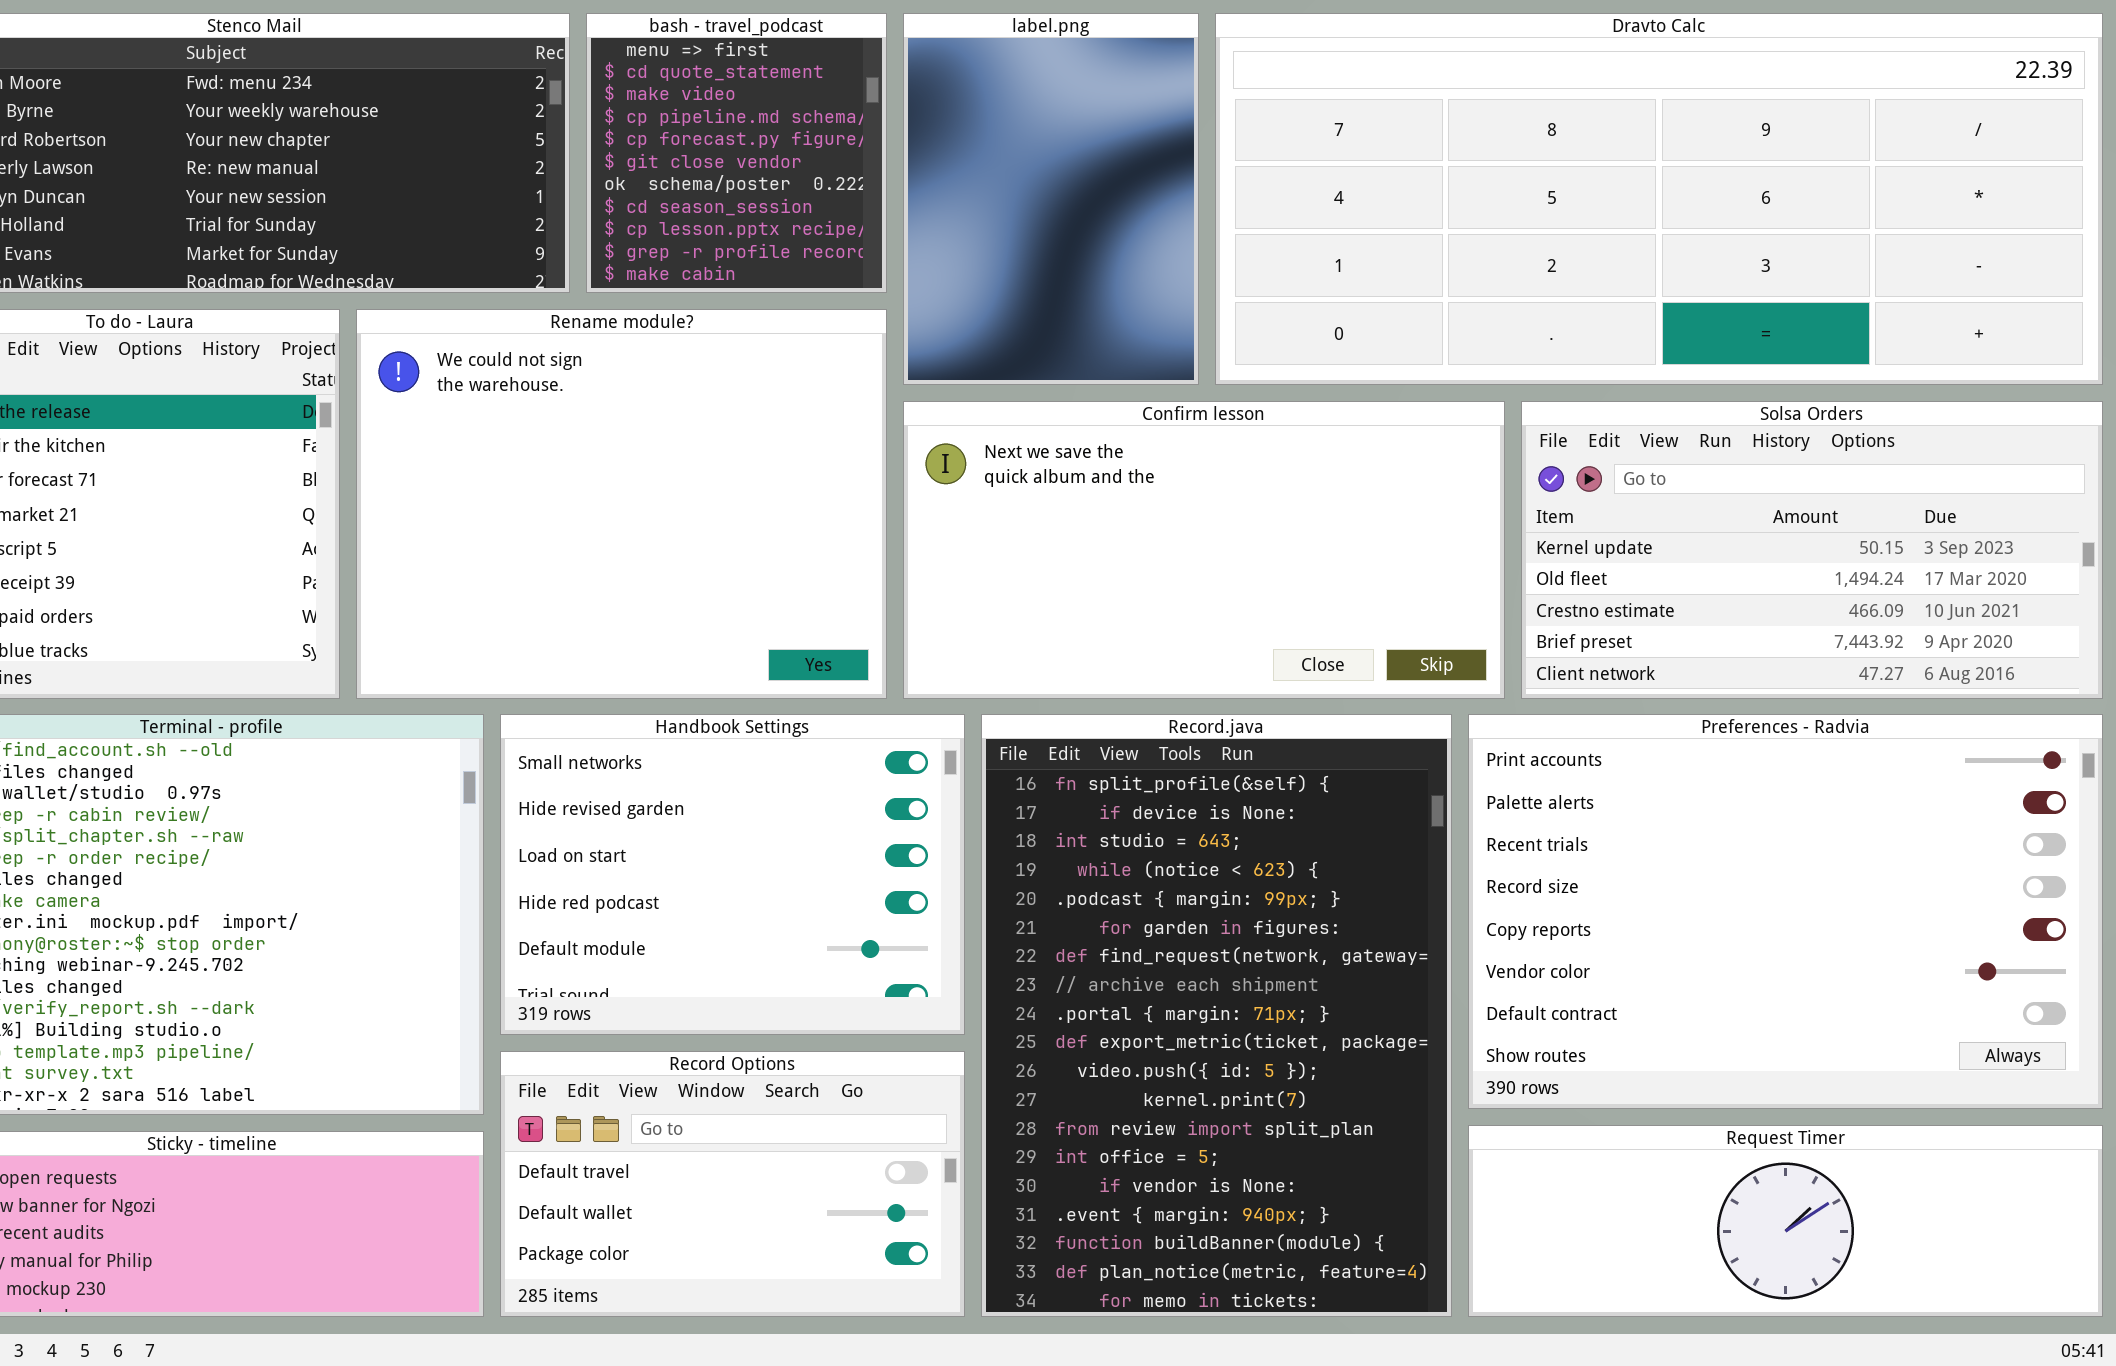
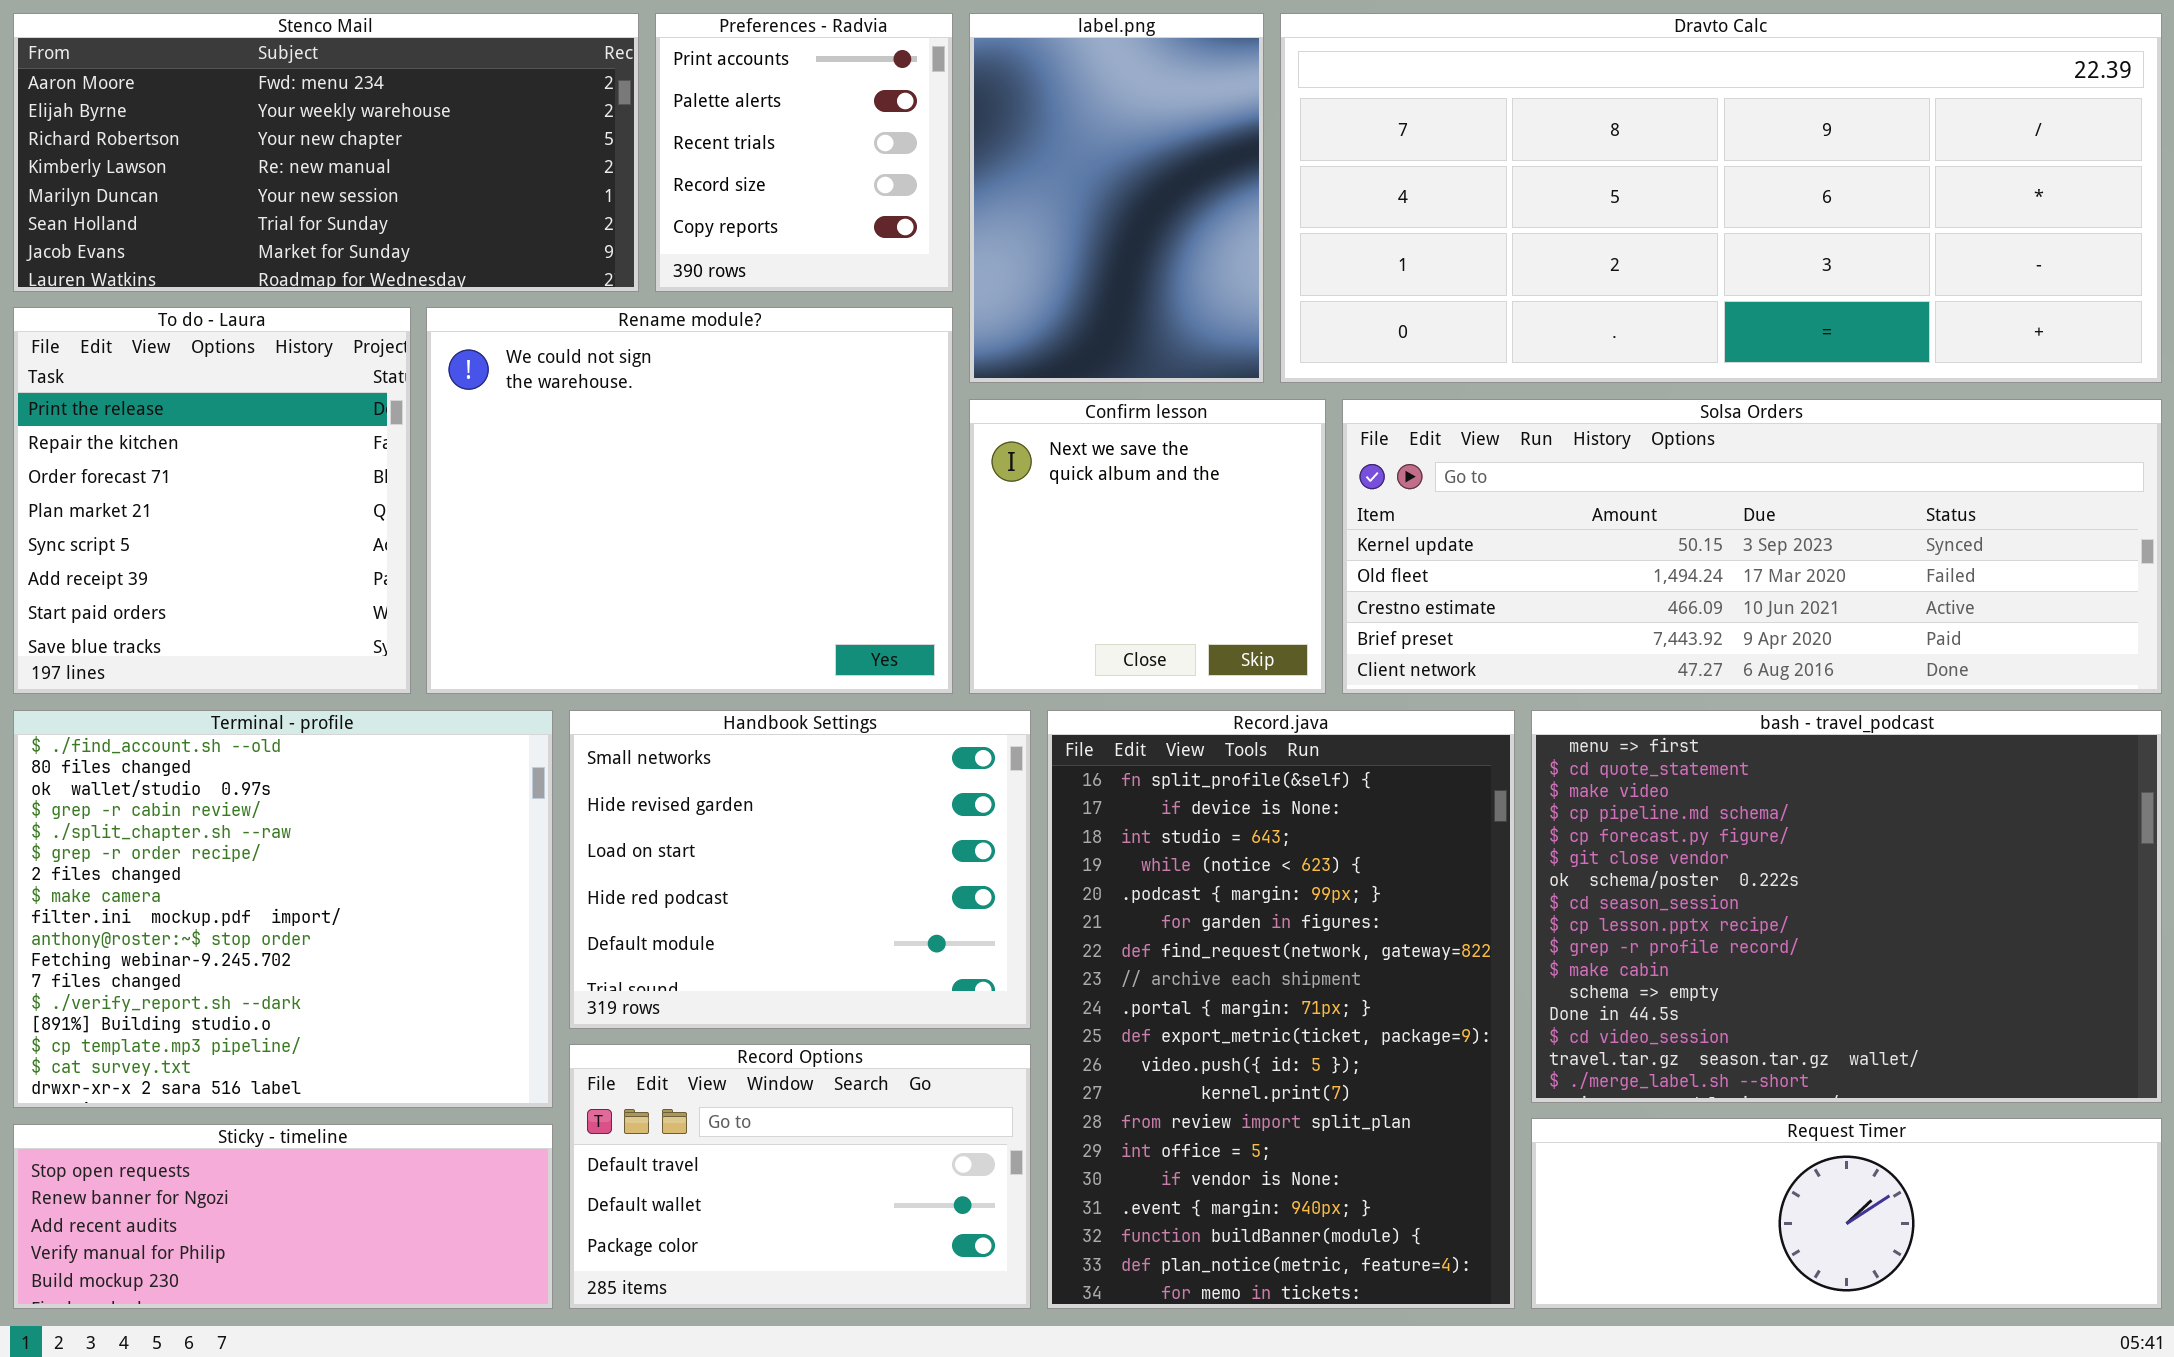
bash - travel_podcast: [586,13,887,293] -> [1531,710,2162,1103], moved, resized
Confirm lesson: [903,401,1505,699] -> [969,399,1326,694], resized
Solsa Orders: [1521,401,2103,699] -> [1342,399,2162,694], resized
Preferences - Radvia: [1468,714,2103,1109] -> [655,13,953,292], moved, resized

